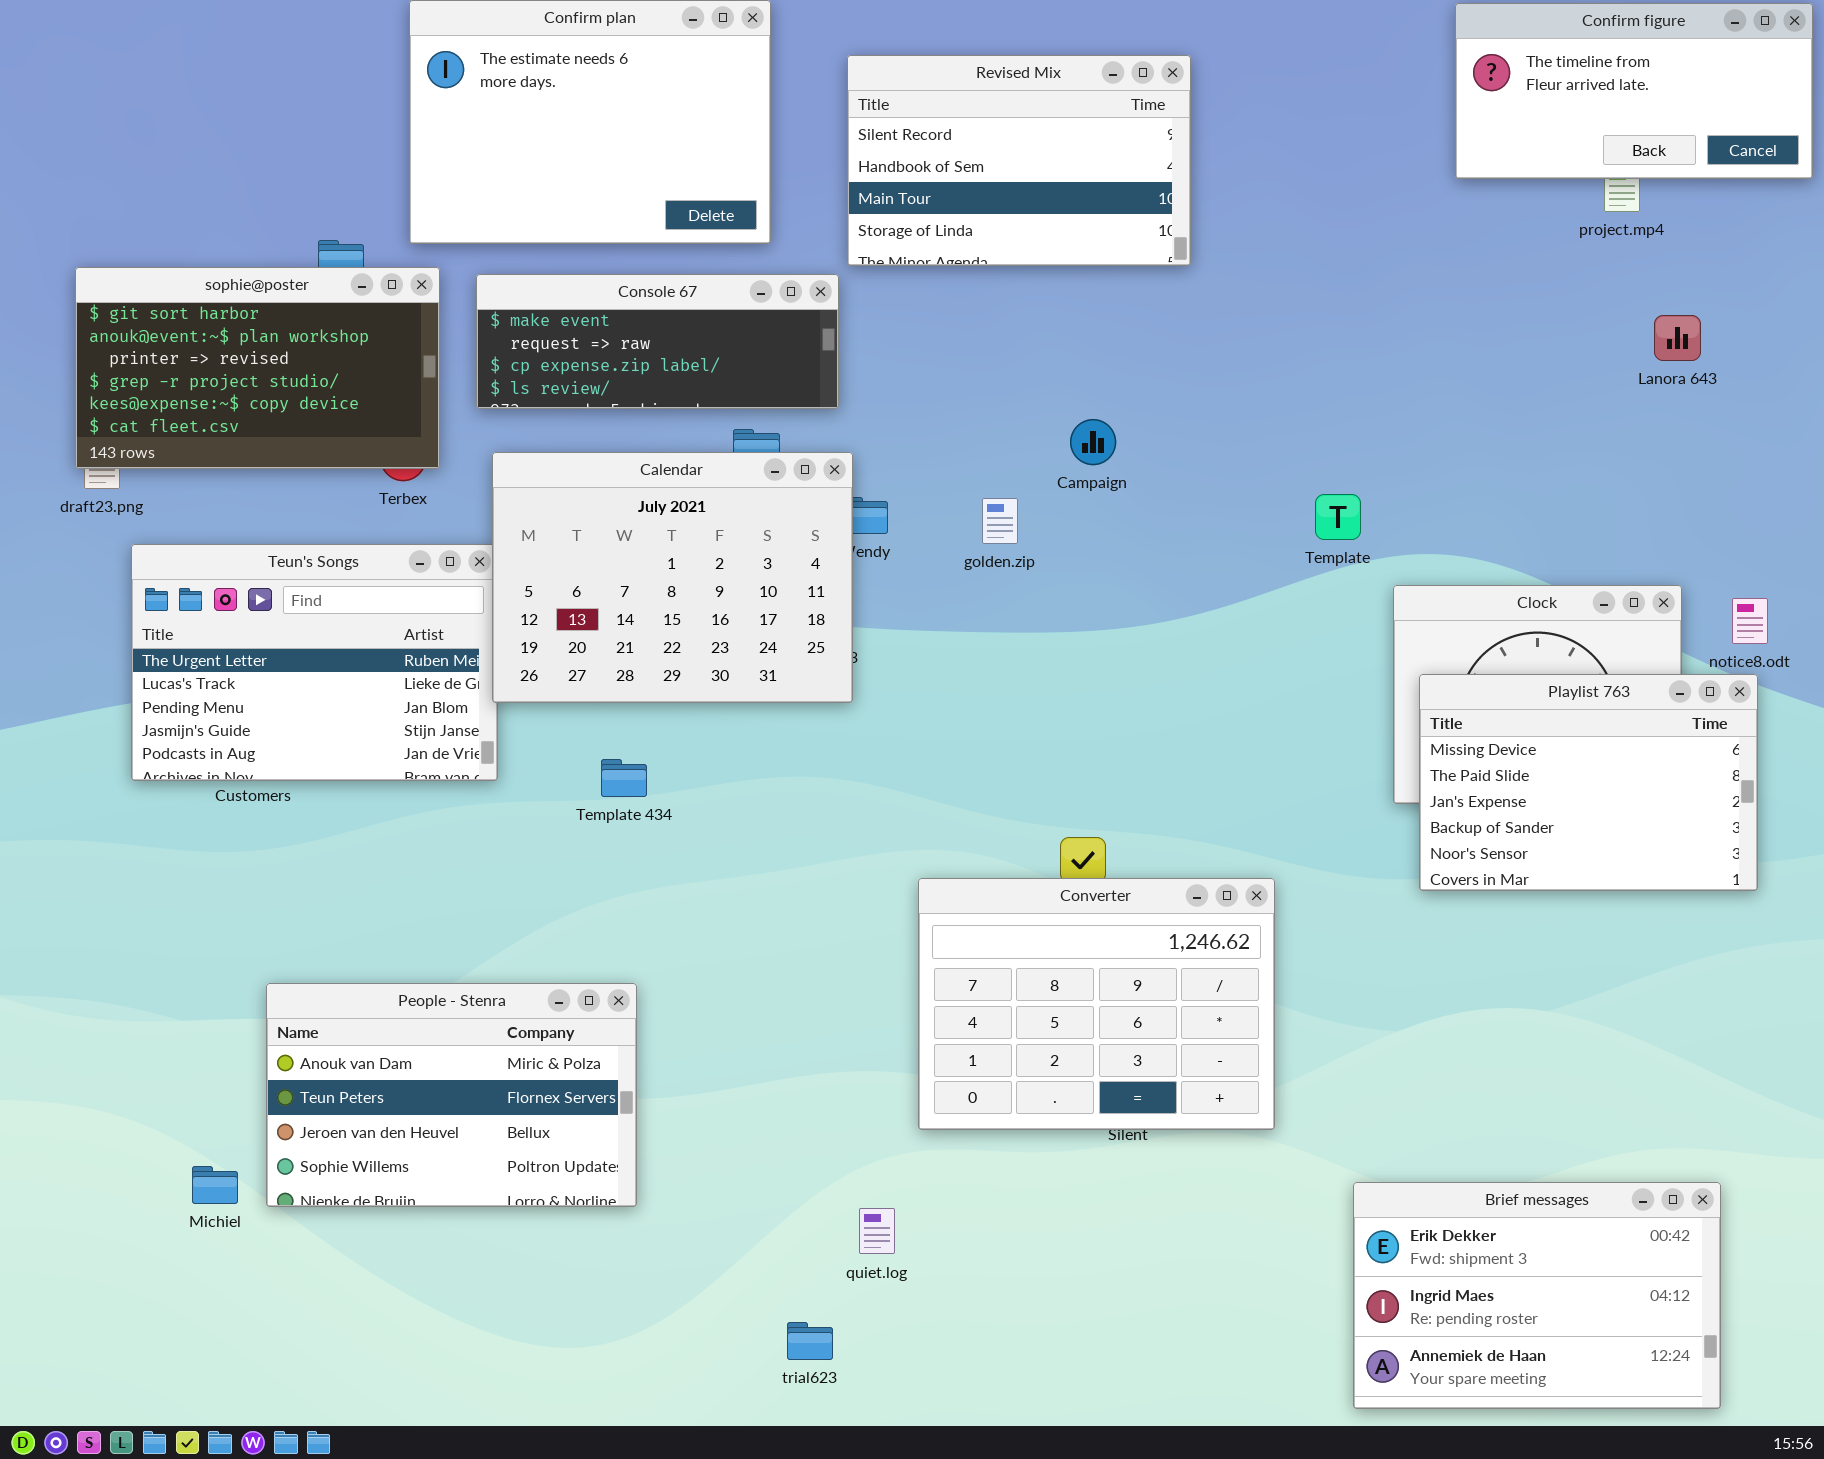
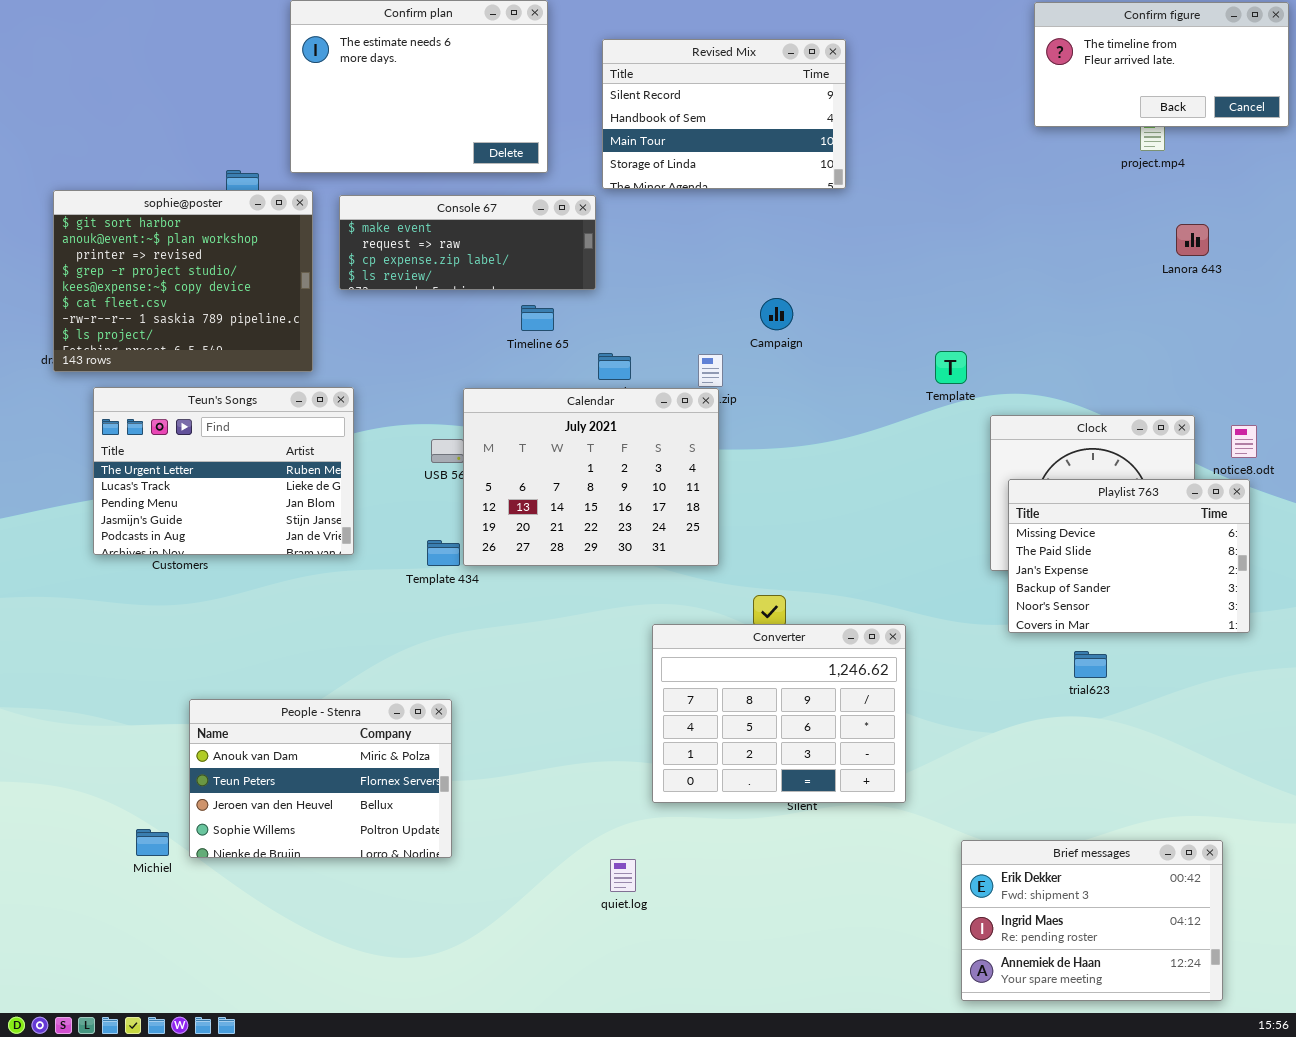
sophie@poster: [75,267,440,469] -> [53,190,313,372], resized
Calendar: [492,452,853,703] -> [463,388,719,566], moved
trial623: [787,1322,833,1360] -> [1074,651,1107,678], moved

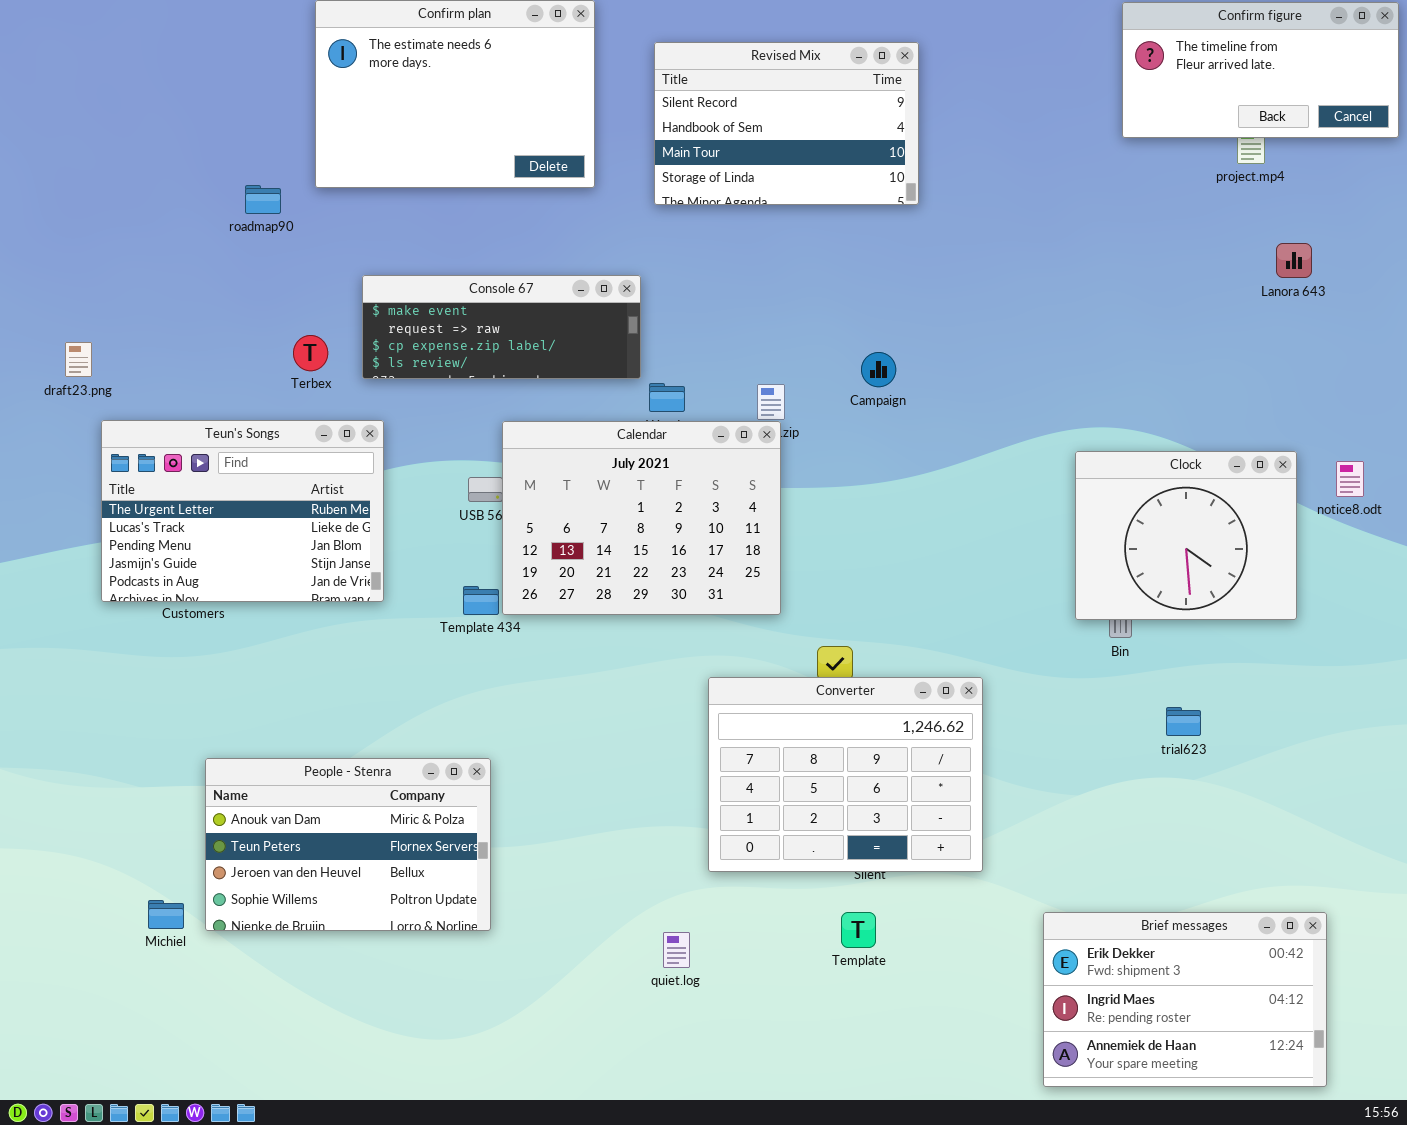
sophie@poster: [53,190,313,372] -> none, closed
Console 67: [339,195,596,290] -> [362,275,641,379], moved
Campaign: [760,298,793,330] -> [861,352,896,387], moved
Template: [935,351,967,384] -> [841,912,876,948], moved
Playlist 763: [1008,479,1250,633] -> none, closed

